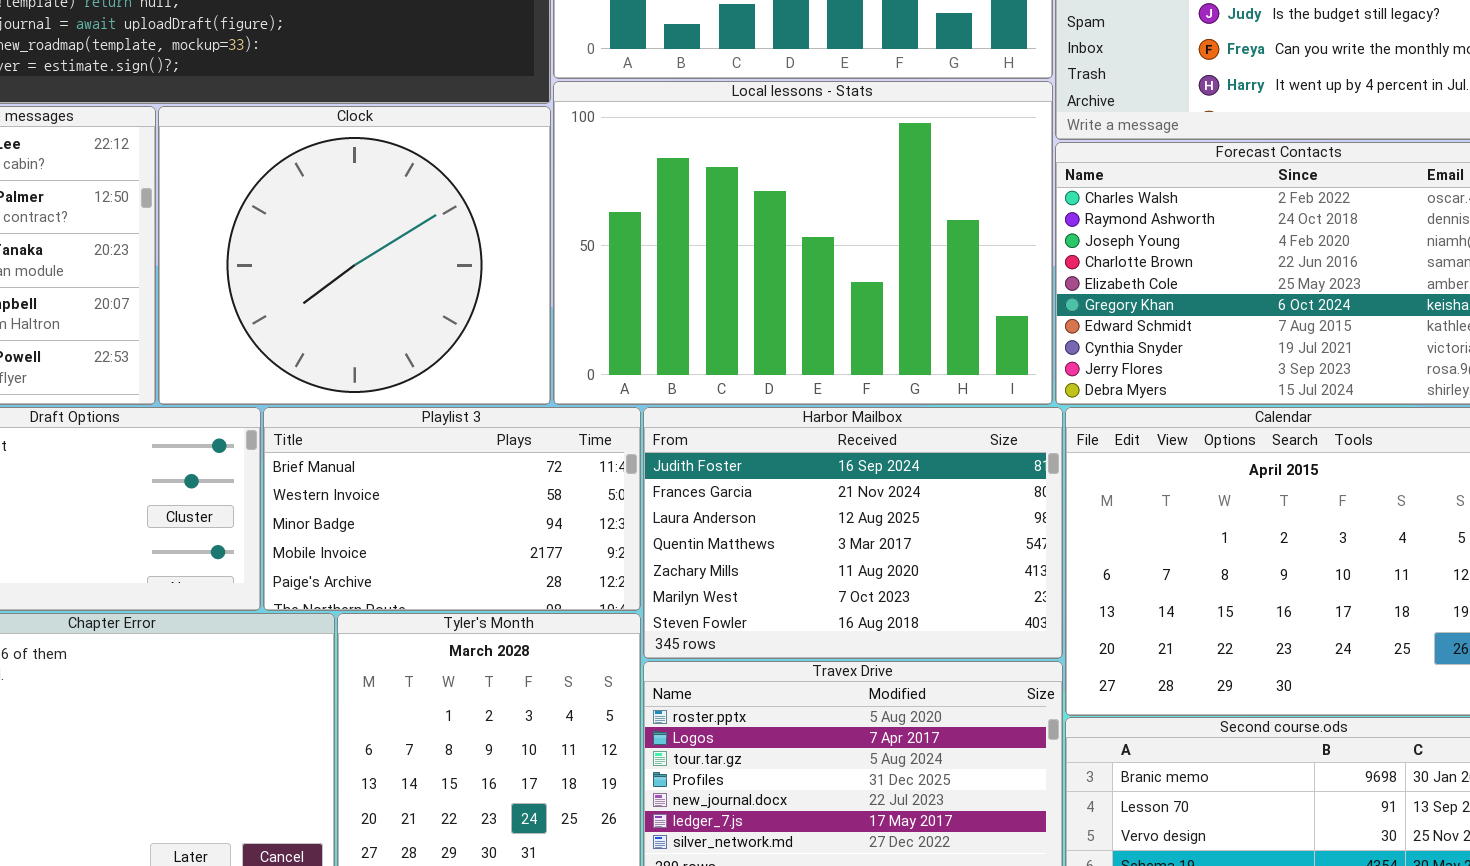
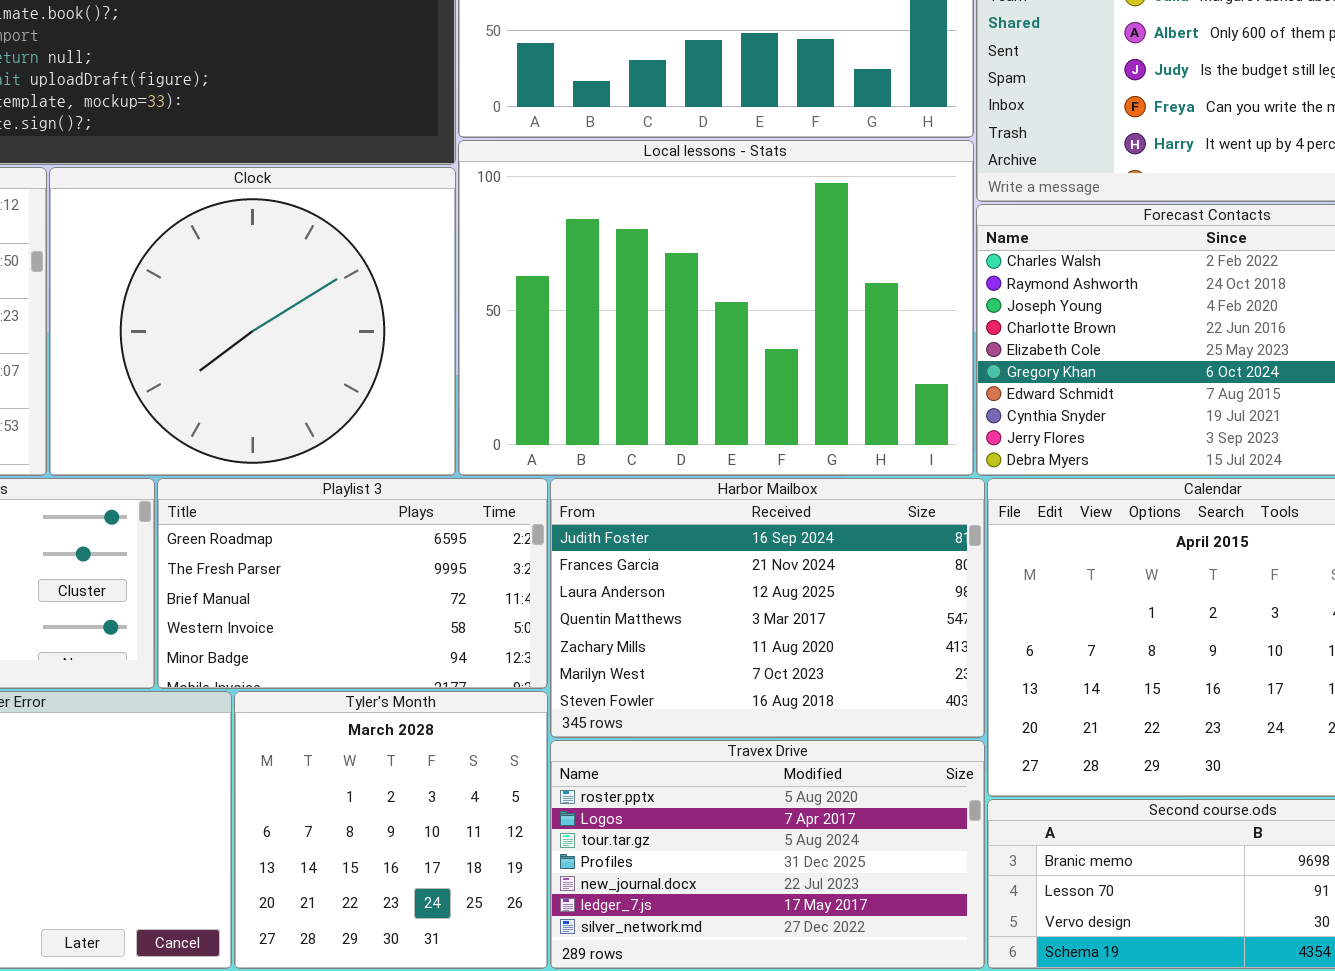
Playlist 3: [263,407,641,611] -> [157,478,548,689], scrolled up 2 rows

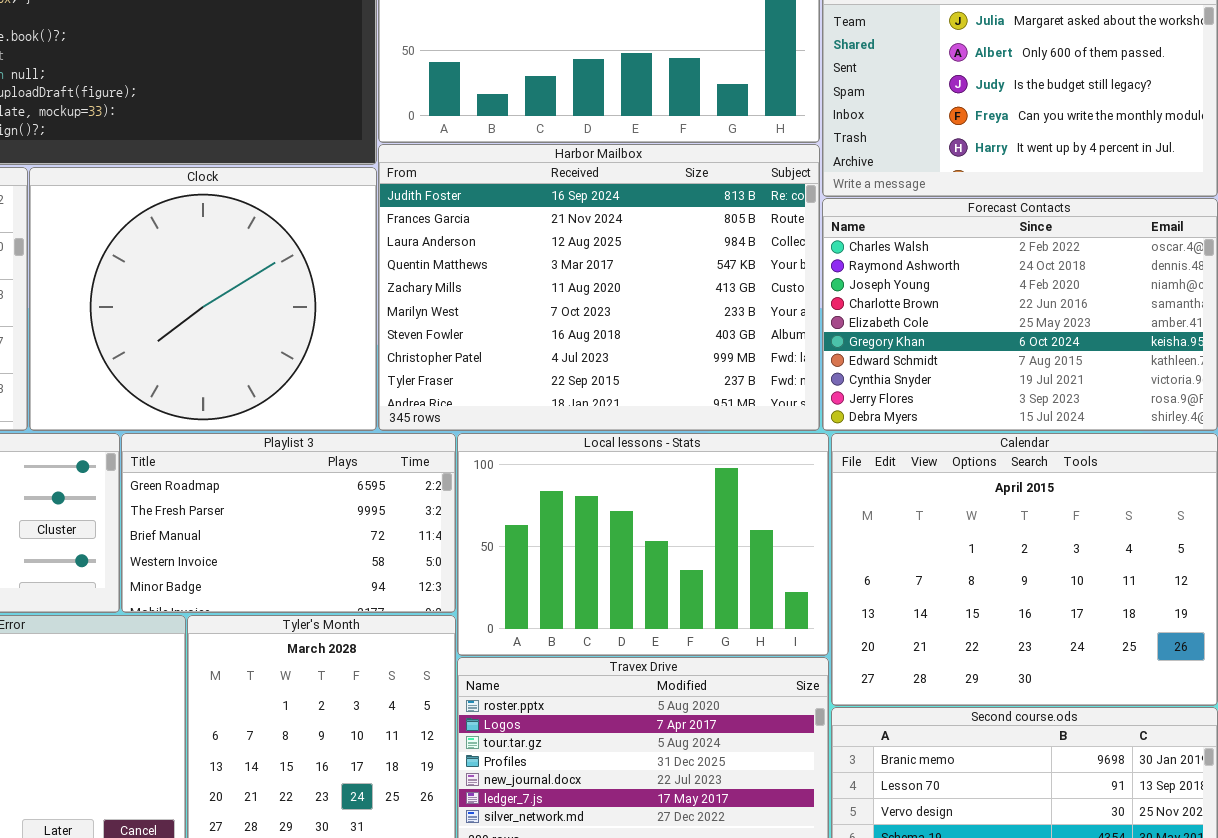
Local lessons - Stats: [458,140,974,476] -> [457,433,829,656], moved, resized
Harbor Mailbox: [550,478,985,738] -> [378,144,820,431], moved, resized

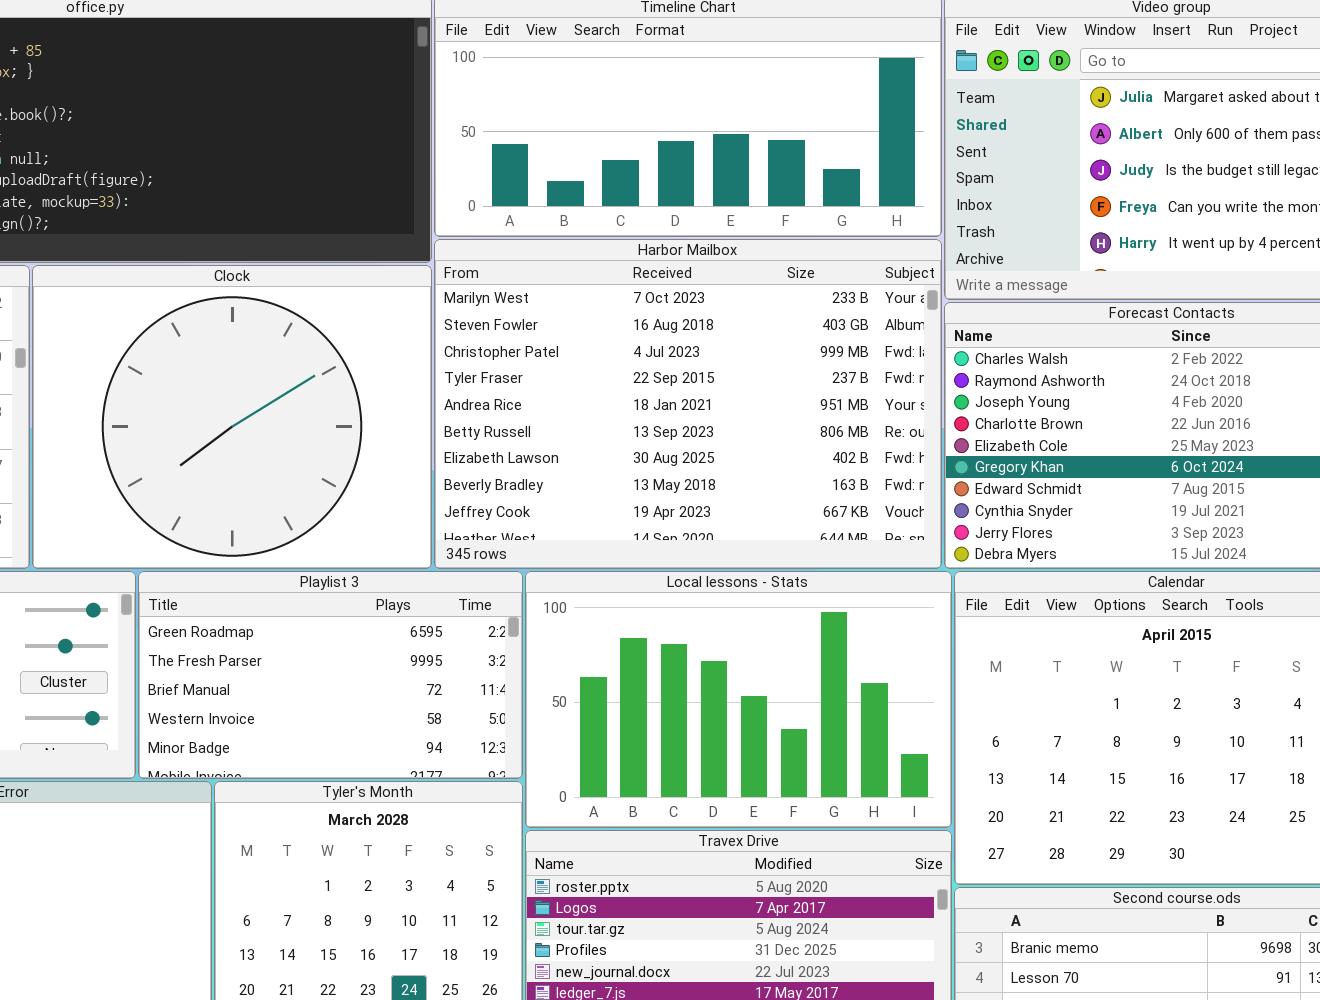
Harbor Mailbox: [378,144,820,431] -> [434,239,942,569], scrolled down 5 rows

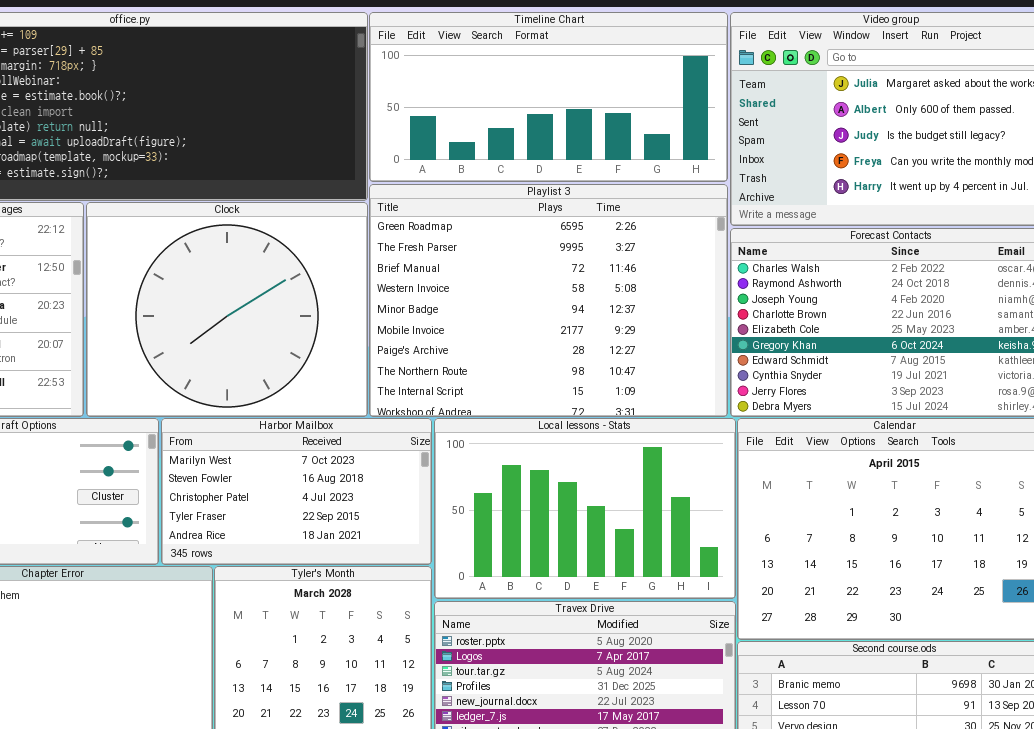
Harbor Mailbox: [434,239,942,569] -> [161,418,432,565], moved, resized
Playlist 3: [138,571,523,779] -> [369,184,728,417], moved, resized

